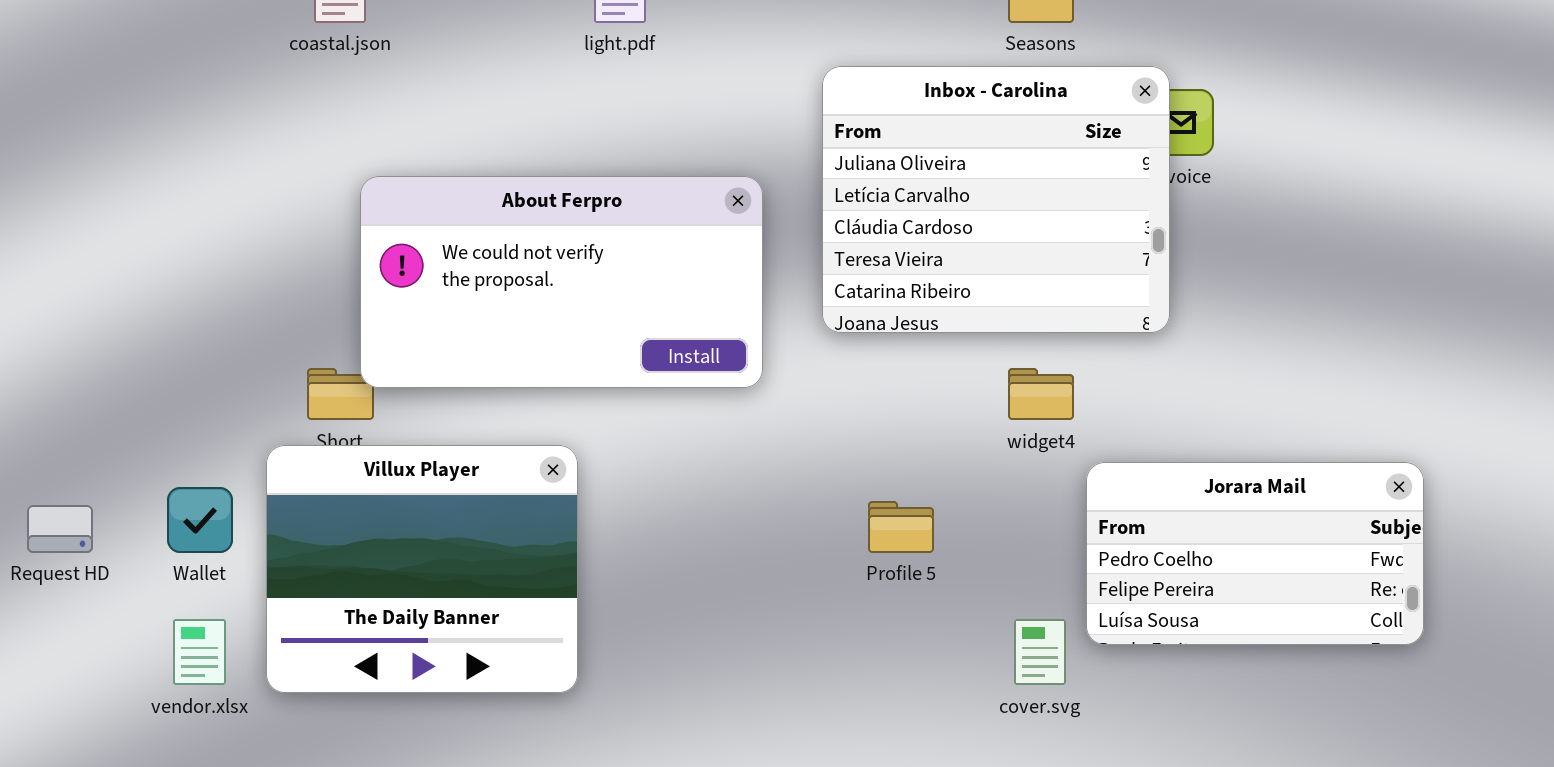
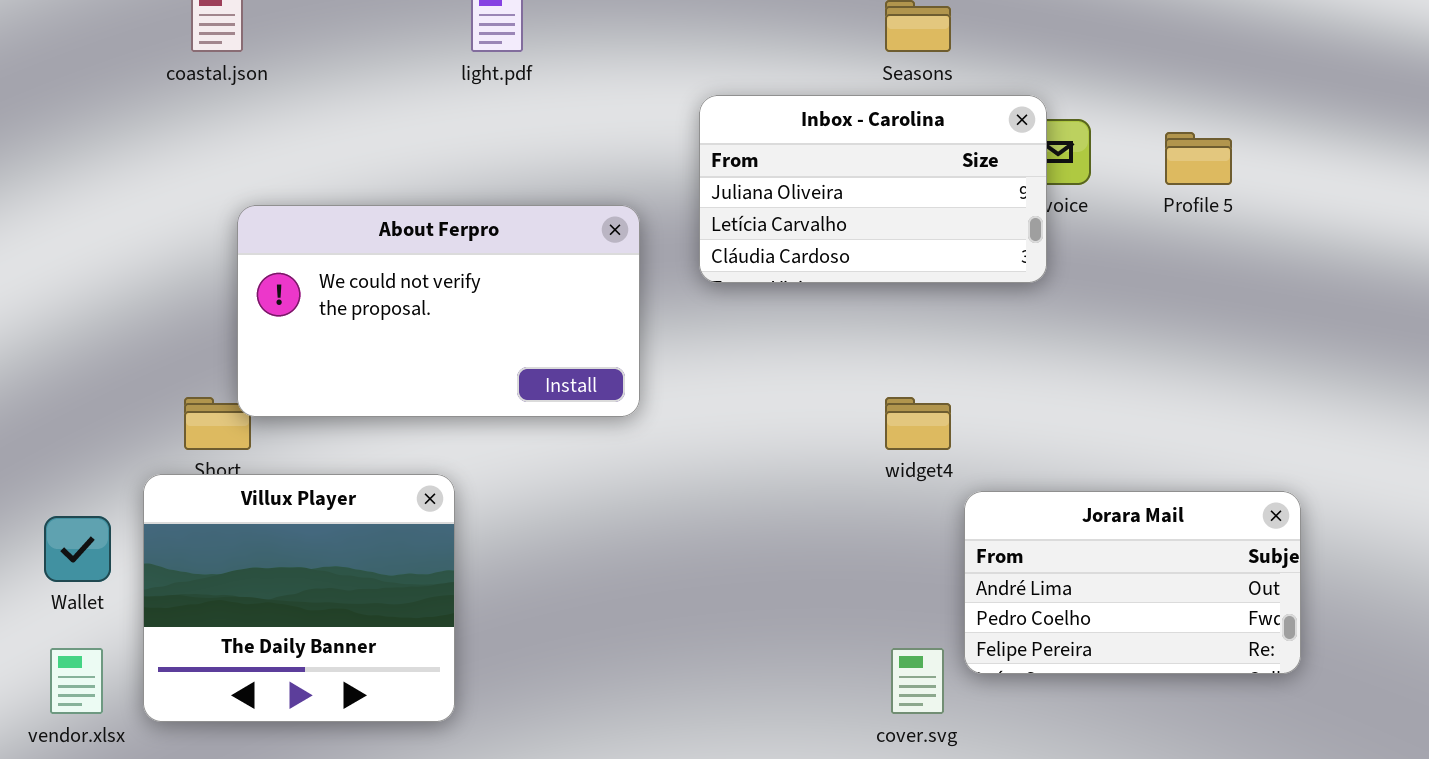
Inbox - Carolina: [822,66,1170,333] -> [699,95,1047,283], resized
Jorara Mail: [1086,462,1424,645] -> [964,491,1301,674], scrolled up 1 row
Profile 5: [868,501,934,553] -> [1165,132,1232,185], moved

